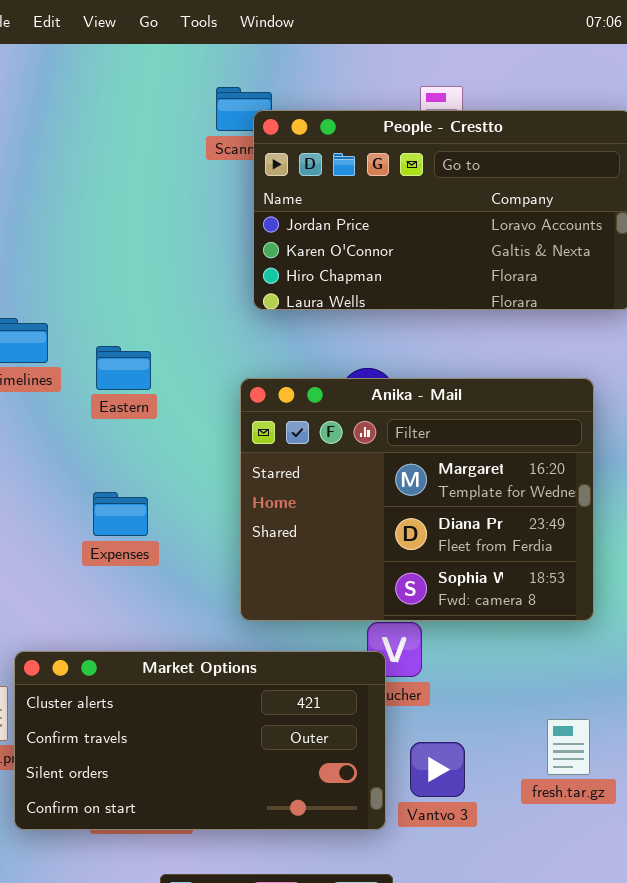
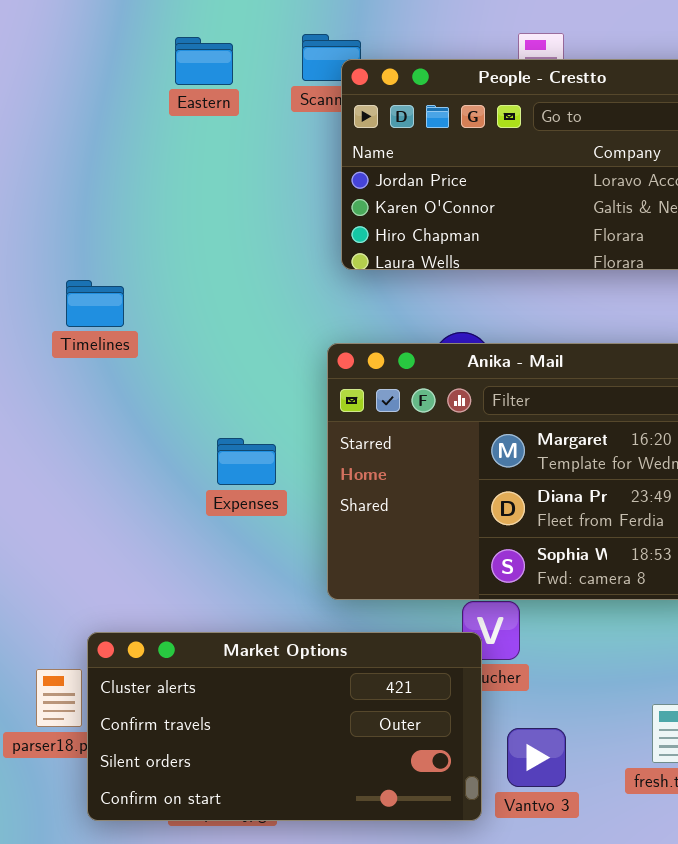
Eastern: [96,346,151,390] -> [175,37,233,85], moved
Expenses: [93,492,148,536] -> [217,438,276,485], moved

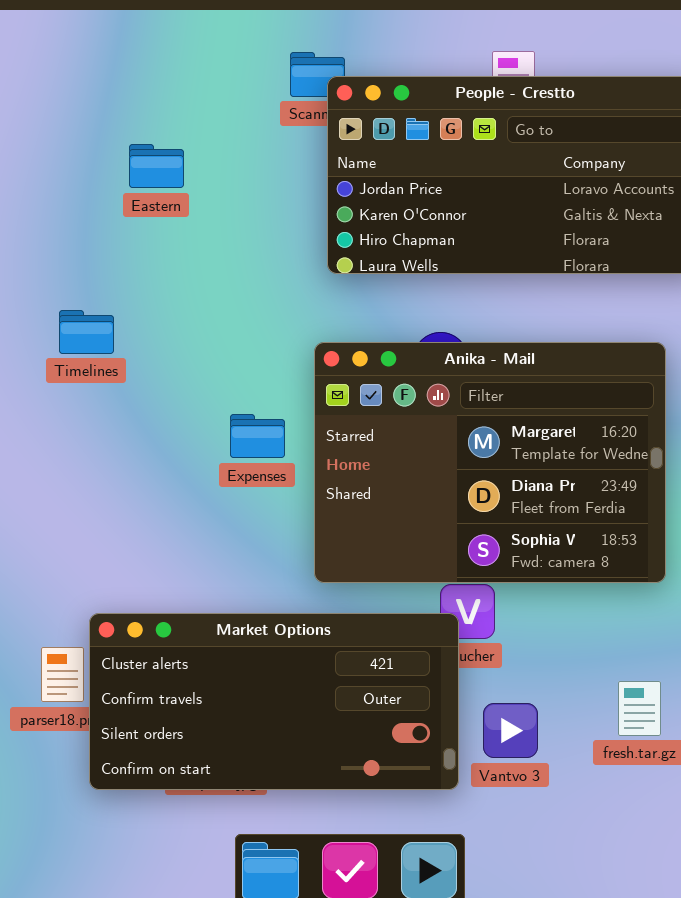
Eastern: [175,37,233,85] -> [129,144,184,188], moved
Timelines: [66,280,124,327] -> [59,310,114,354], moved
Expenses: [217,438,276,485] -> [230,414,285,458], moved

